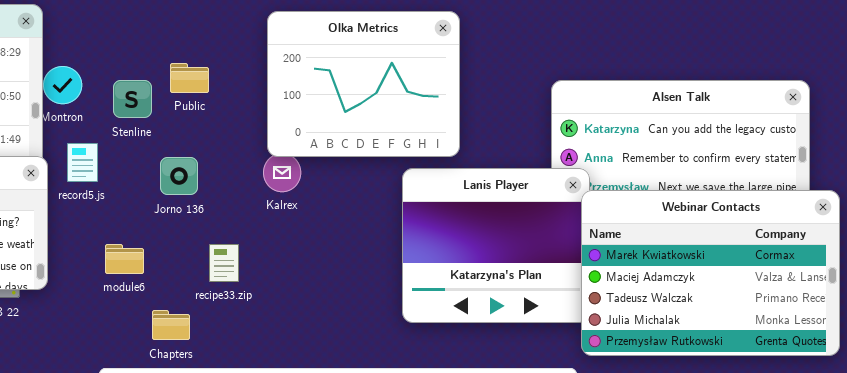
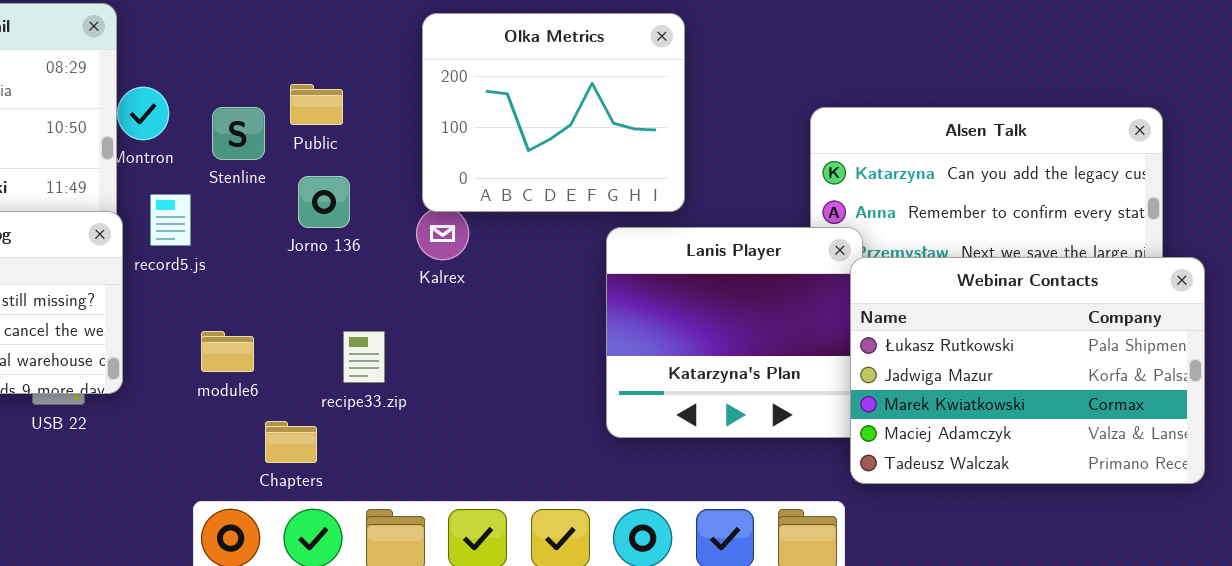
Jorno 136: [160,157,198,195] -> [298,176,350,228], moved
Webinar Contacts: [581,190,840,356] -> [850,257,1205,484], scrolled up 2 rows

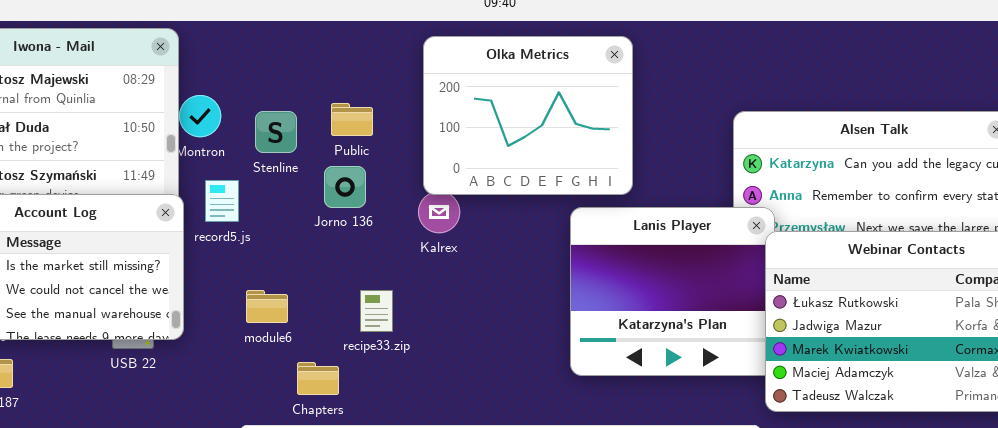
Public: [290,84,343,125] -> [331,103,373,136], moved

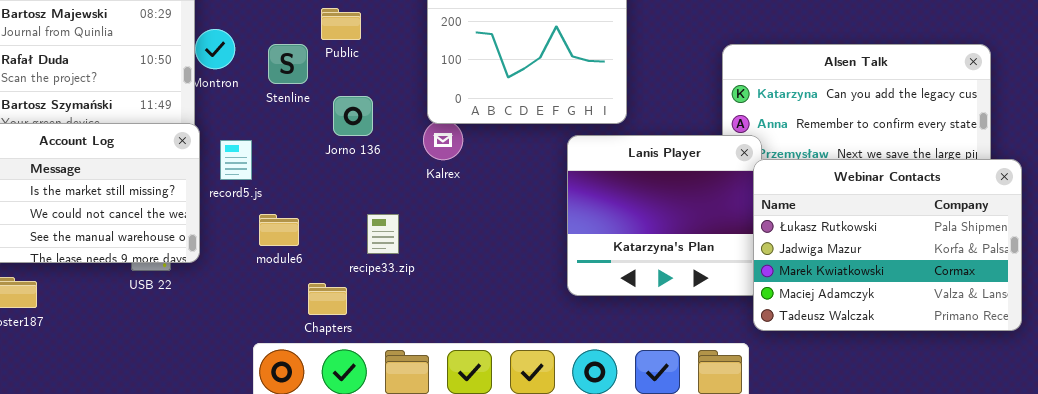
Public: [331,103,373,136] -> [321,8,361,40], moved
record5.js: [205,180,239,222] -> [220,140,252,180], moved

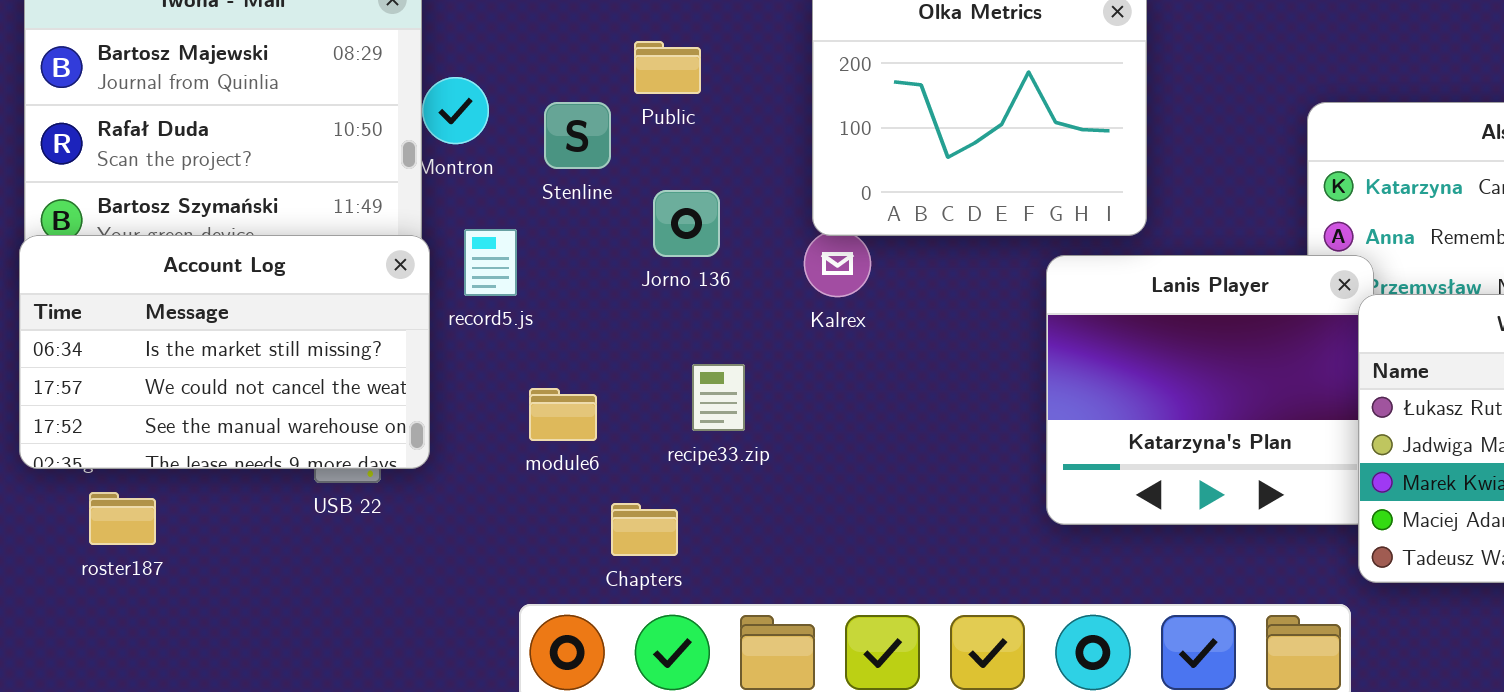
record5.js: [220,140,252,180] -> [464,229,517,296], moved
recipe33.zip: [367,214,399,254] -> [692,364,745,431], moved

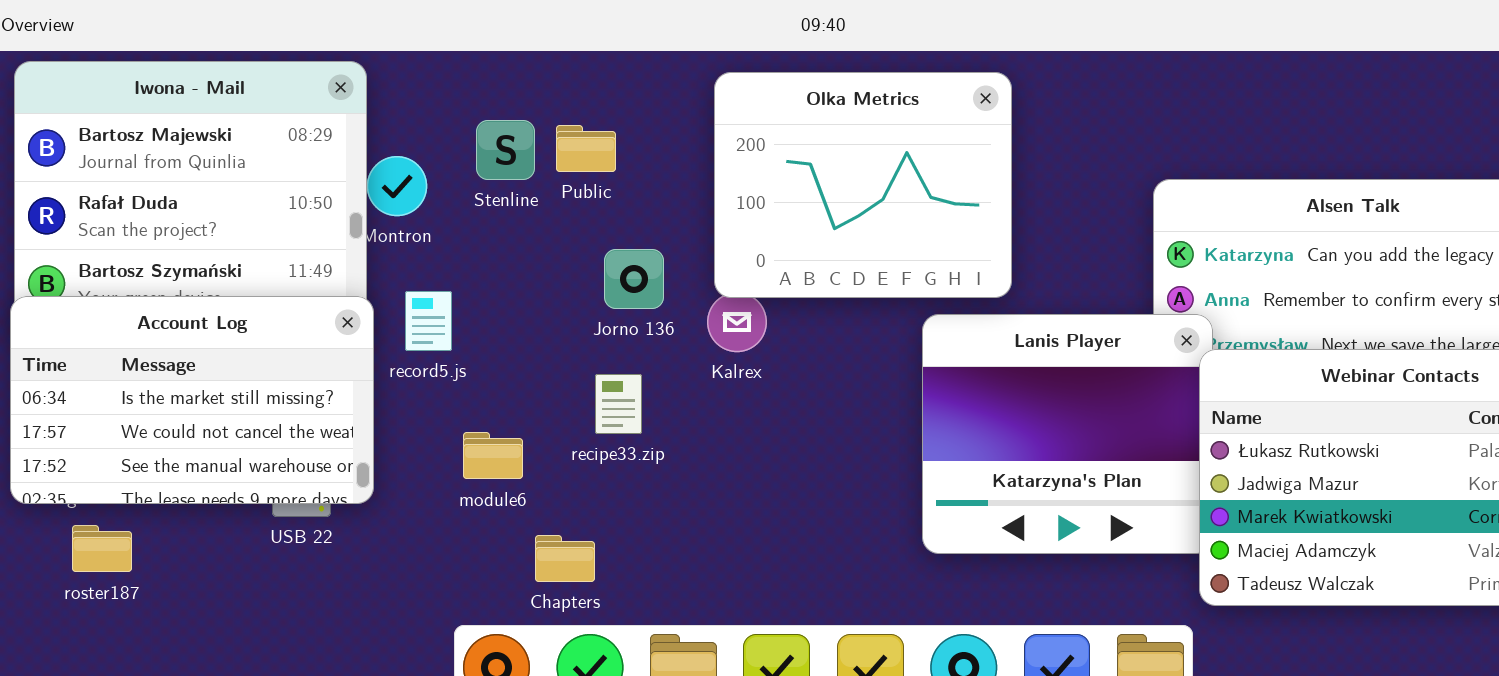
Stenline: [544,102,611,169] -> [476,120,535,180], moved
Jorno 136: [653,190,720,257] -> [604,249,664,309], moved
recipe33.zip: [692,364,745,431] -> [595,374,642,434], moved

